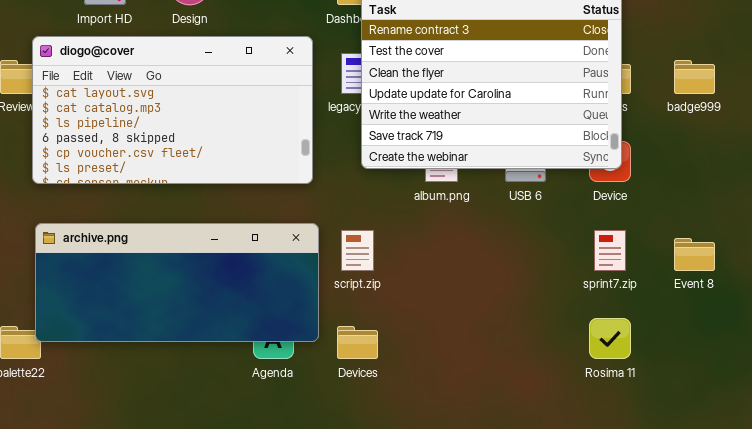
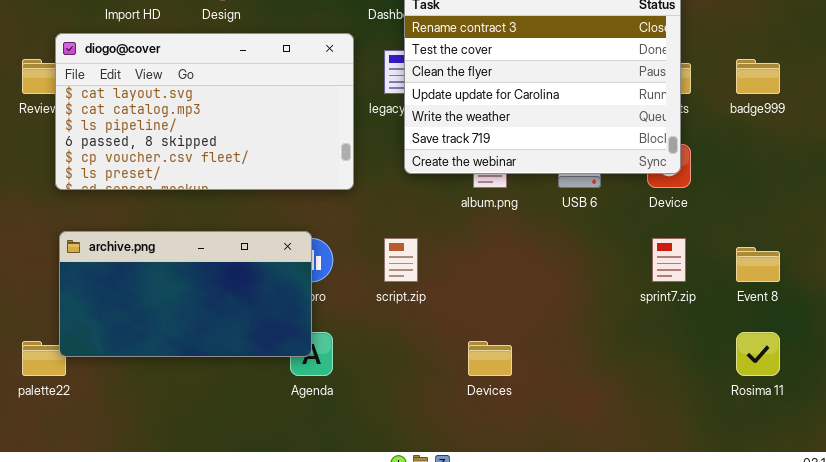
archive.png: [35,223,319,342] -> [59,231,312,357], resized
Rosima 11: [589,318,631,359] -> [736,332,780,376], moved
Devices: [337,326,378,359] -> [468,341,512,376], moved

